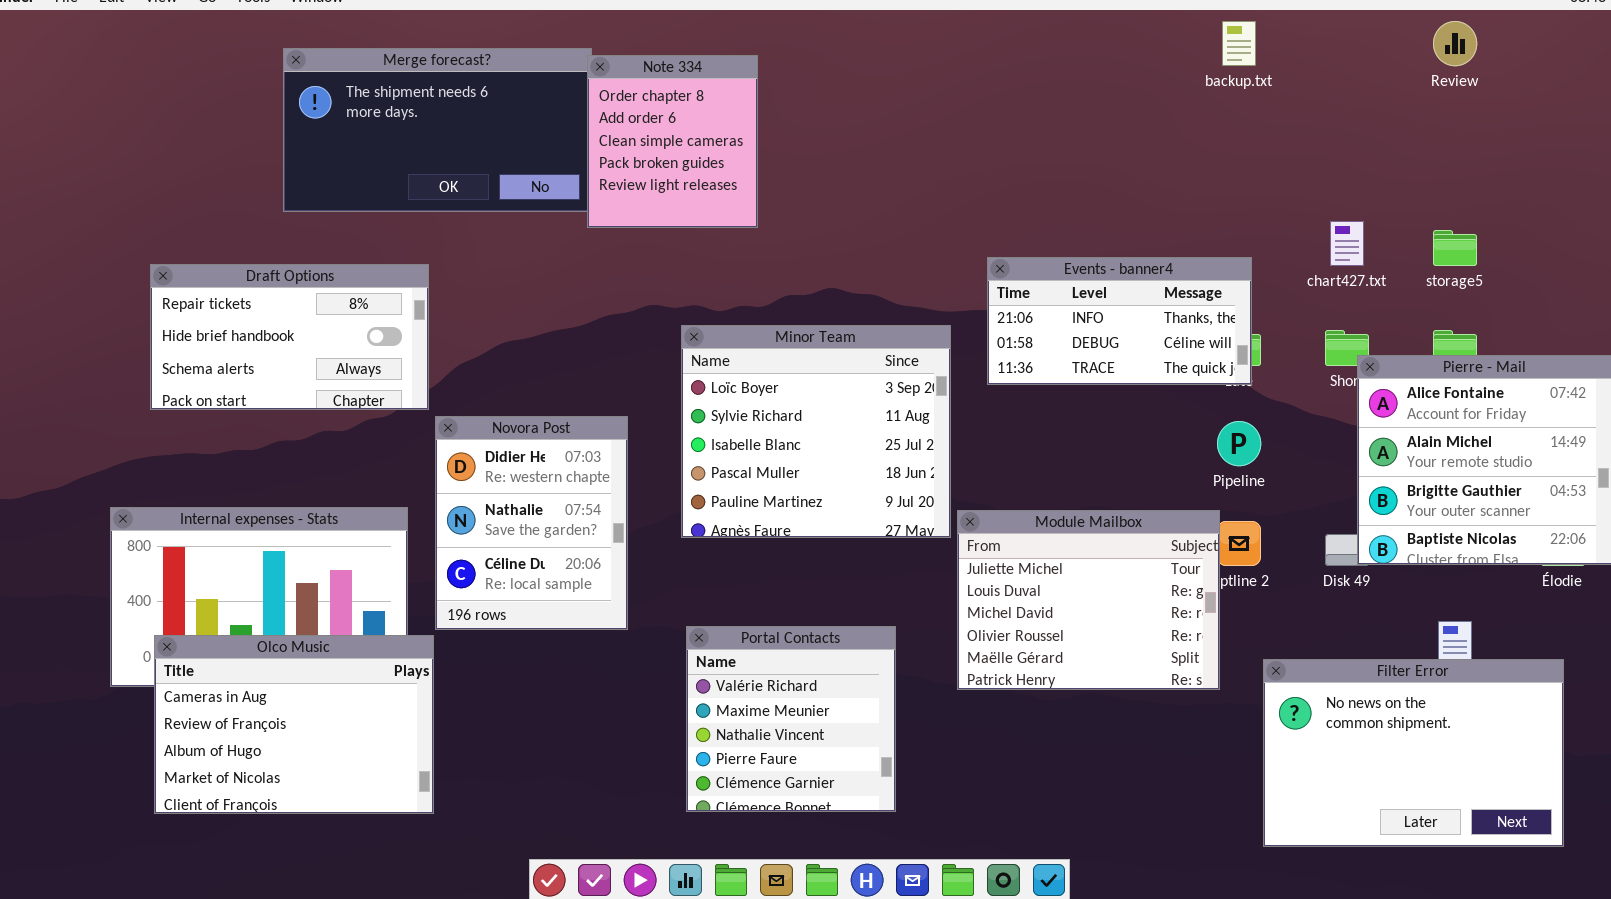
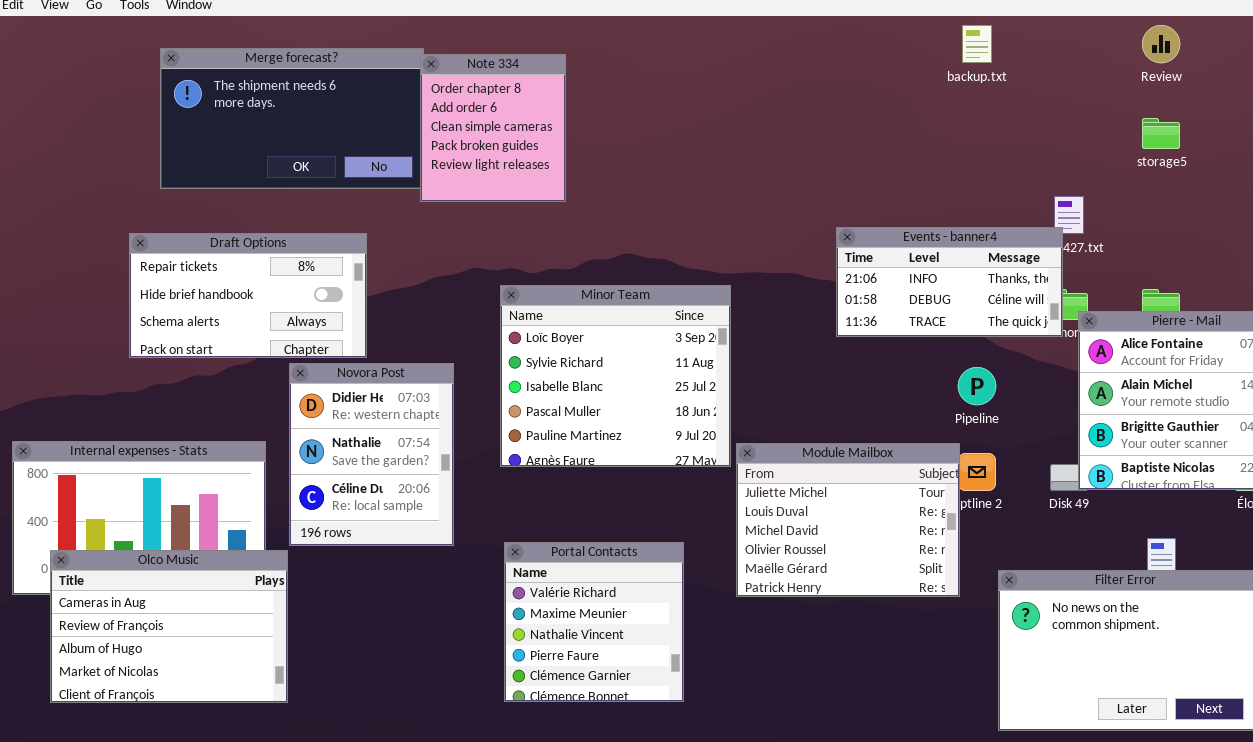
storage5: [1433,230,1477,266] -> [1142,118,1180,149], moved
Events - banner4: [987,257,1252,385] -> [836,227,1063,337], moved
Draft Options: [150,264,429,410] -> [129,233,367,358], moved

